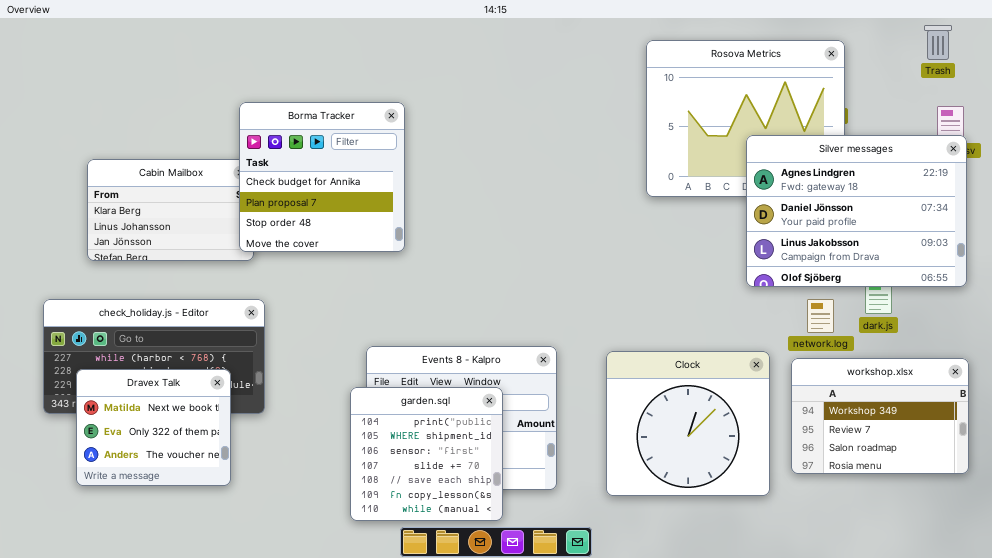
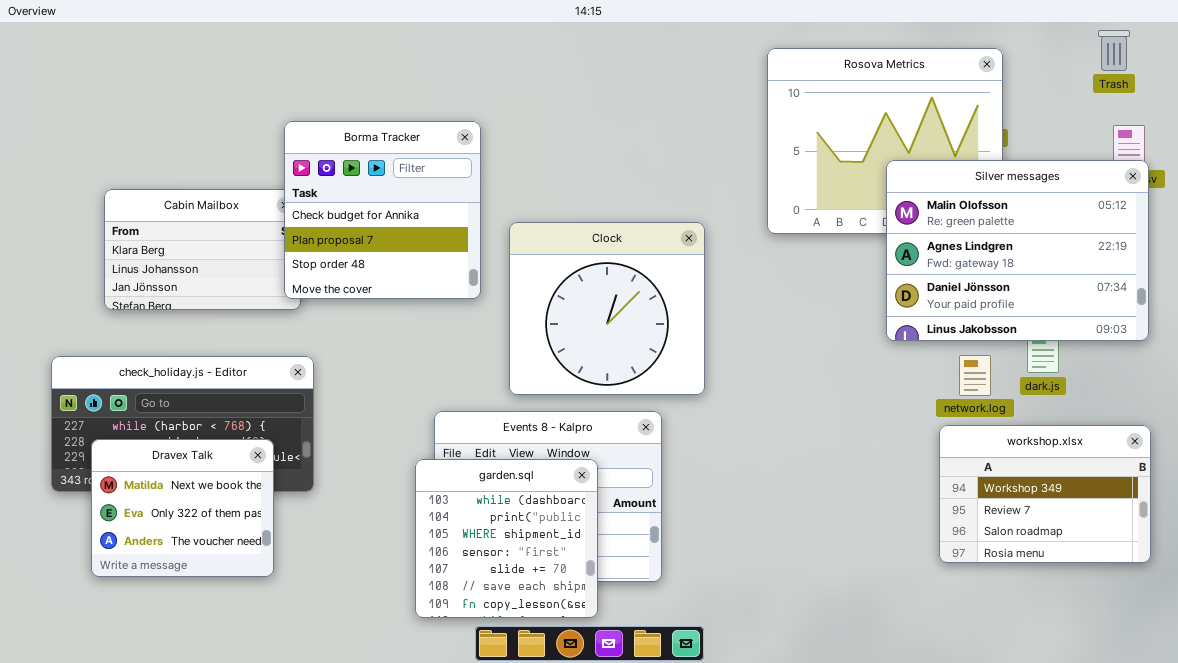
Silver messages: [746,135,967,287] -> [886,160,1149,341], scrolled up 1 row
Clock: [606,351,770,496] -> [509,222,705,395], moved
garden.sql: [350,387,503,521] -> [415,459,598,618], scrolled up 1 row

